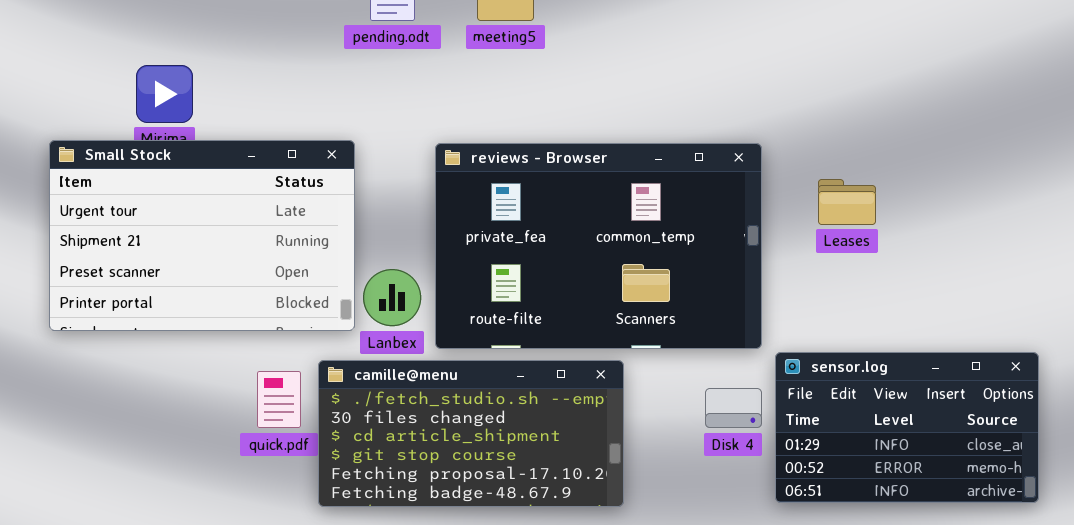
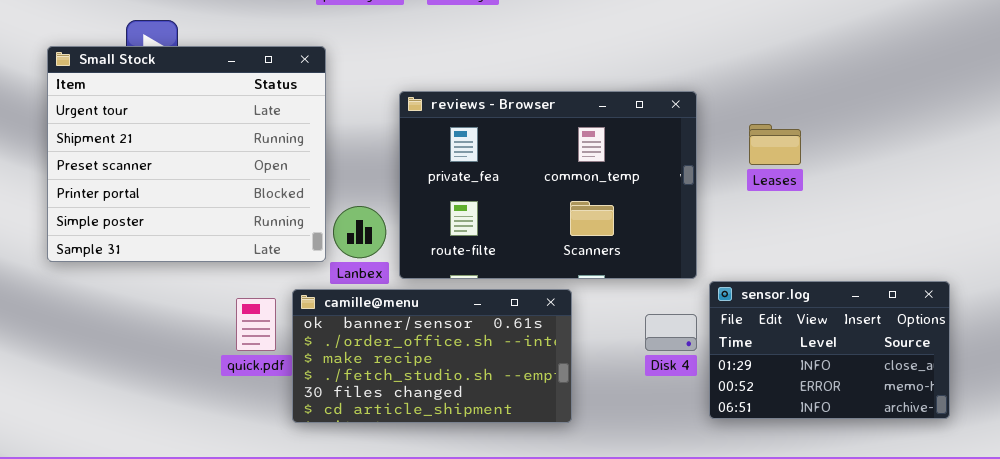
Small Stock: [49,140,355,331] -> [47,46,326,262], resized
camille@menu: [318,360,624,507] -> [292,289,572,423], scrolled up 3 rows

